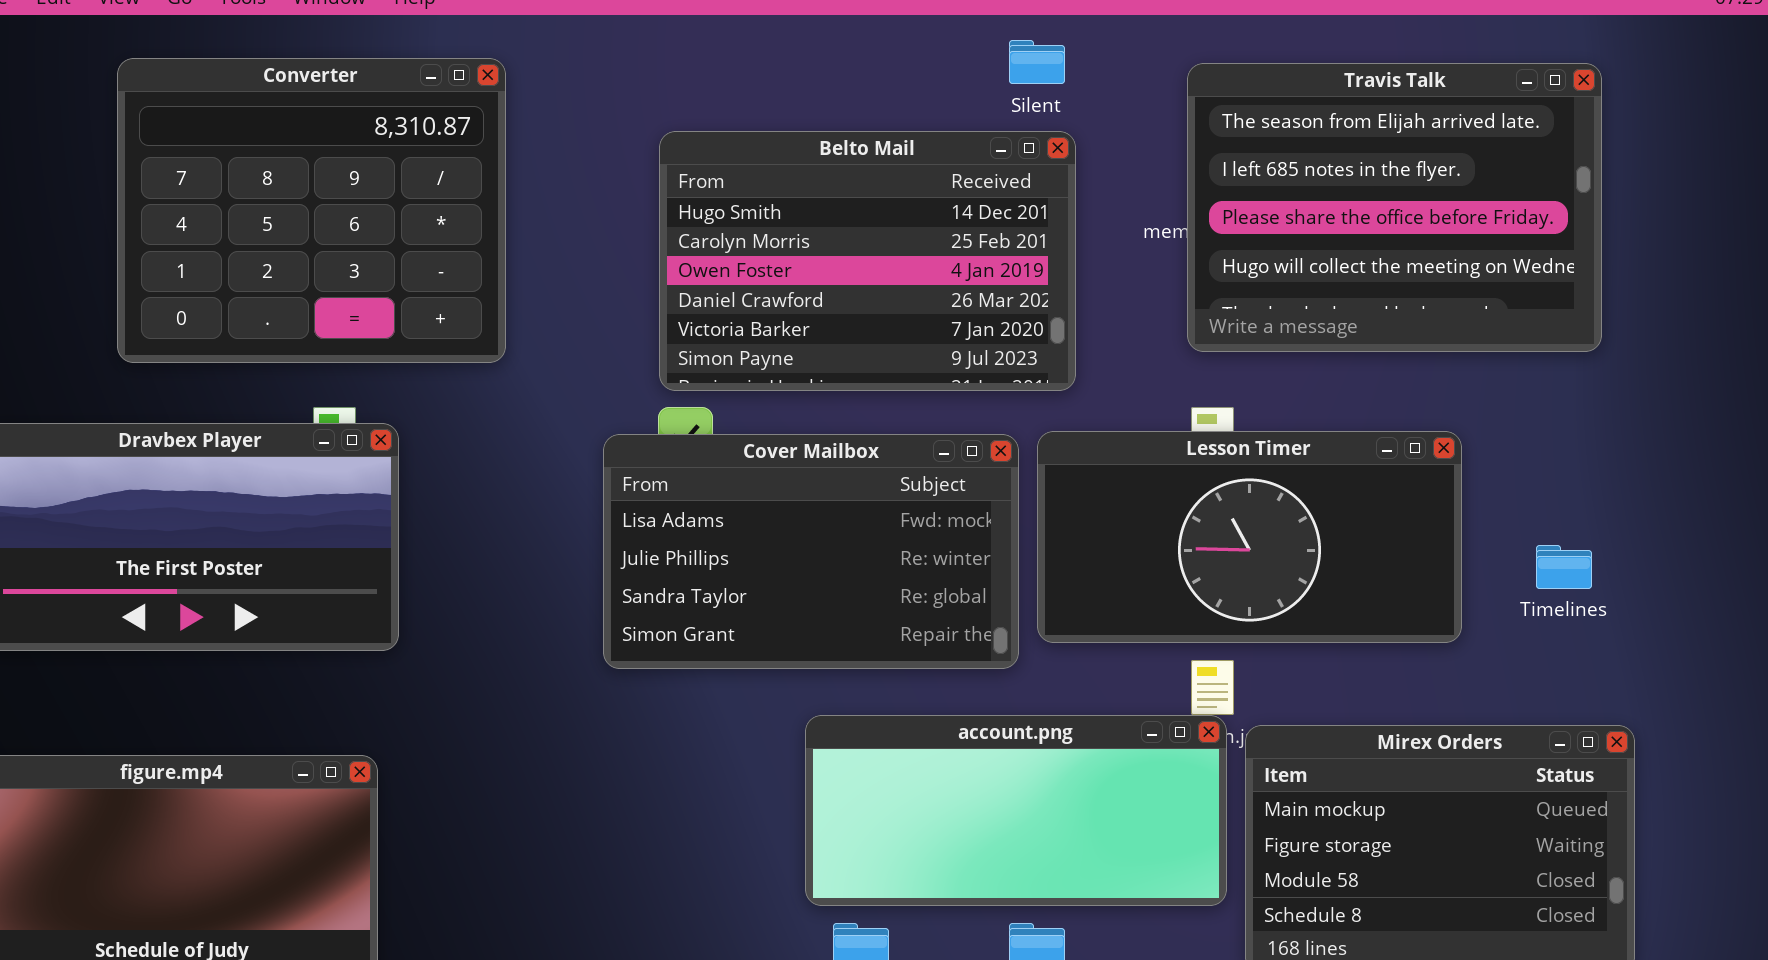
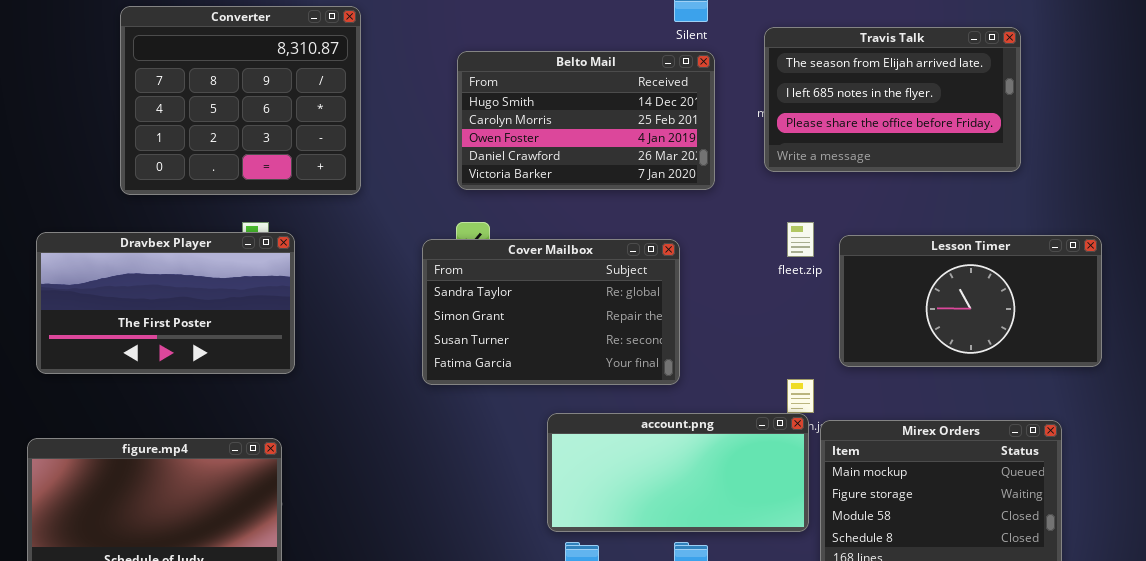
Travis Talk: [1187,63,1602,352] -> [764,27,1021,172], moved, resized
Belto Mail: [659,131,1076,391] -> [457,51,715,190], resized
Lesson Timer: [1037,431,1462,643] -> [839,235,1102,367], moved
Cover Mailbox: [603,434,1019,669] -> [422,239,680,385], scrolled down 2 rows

